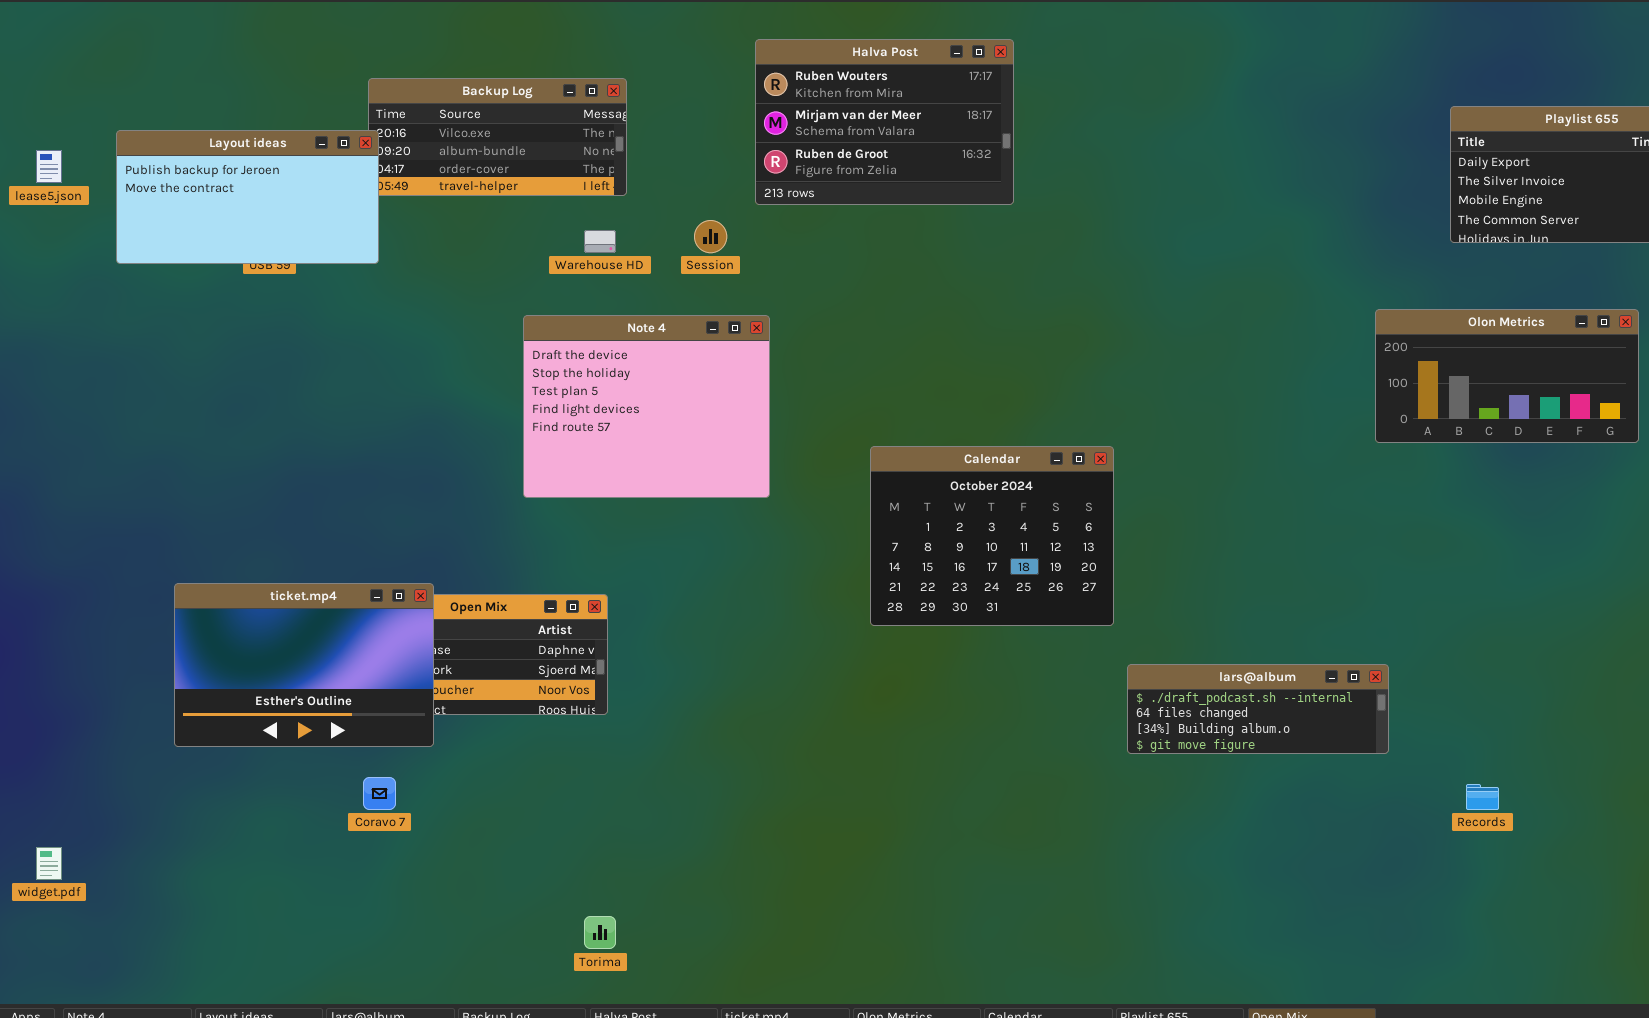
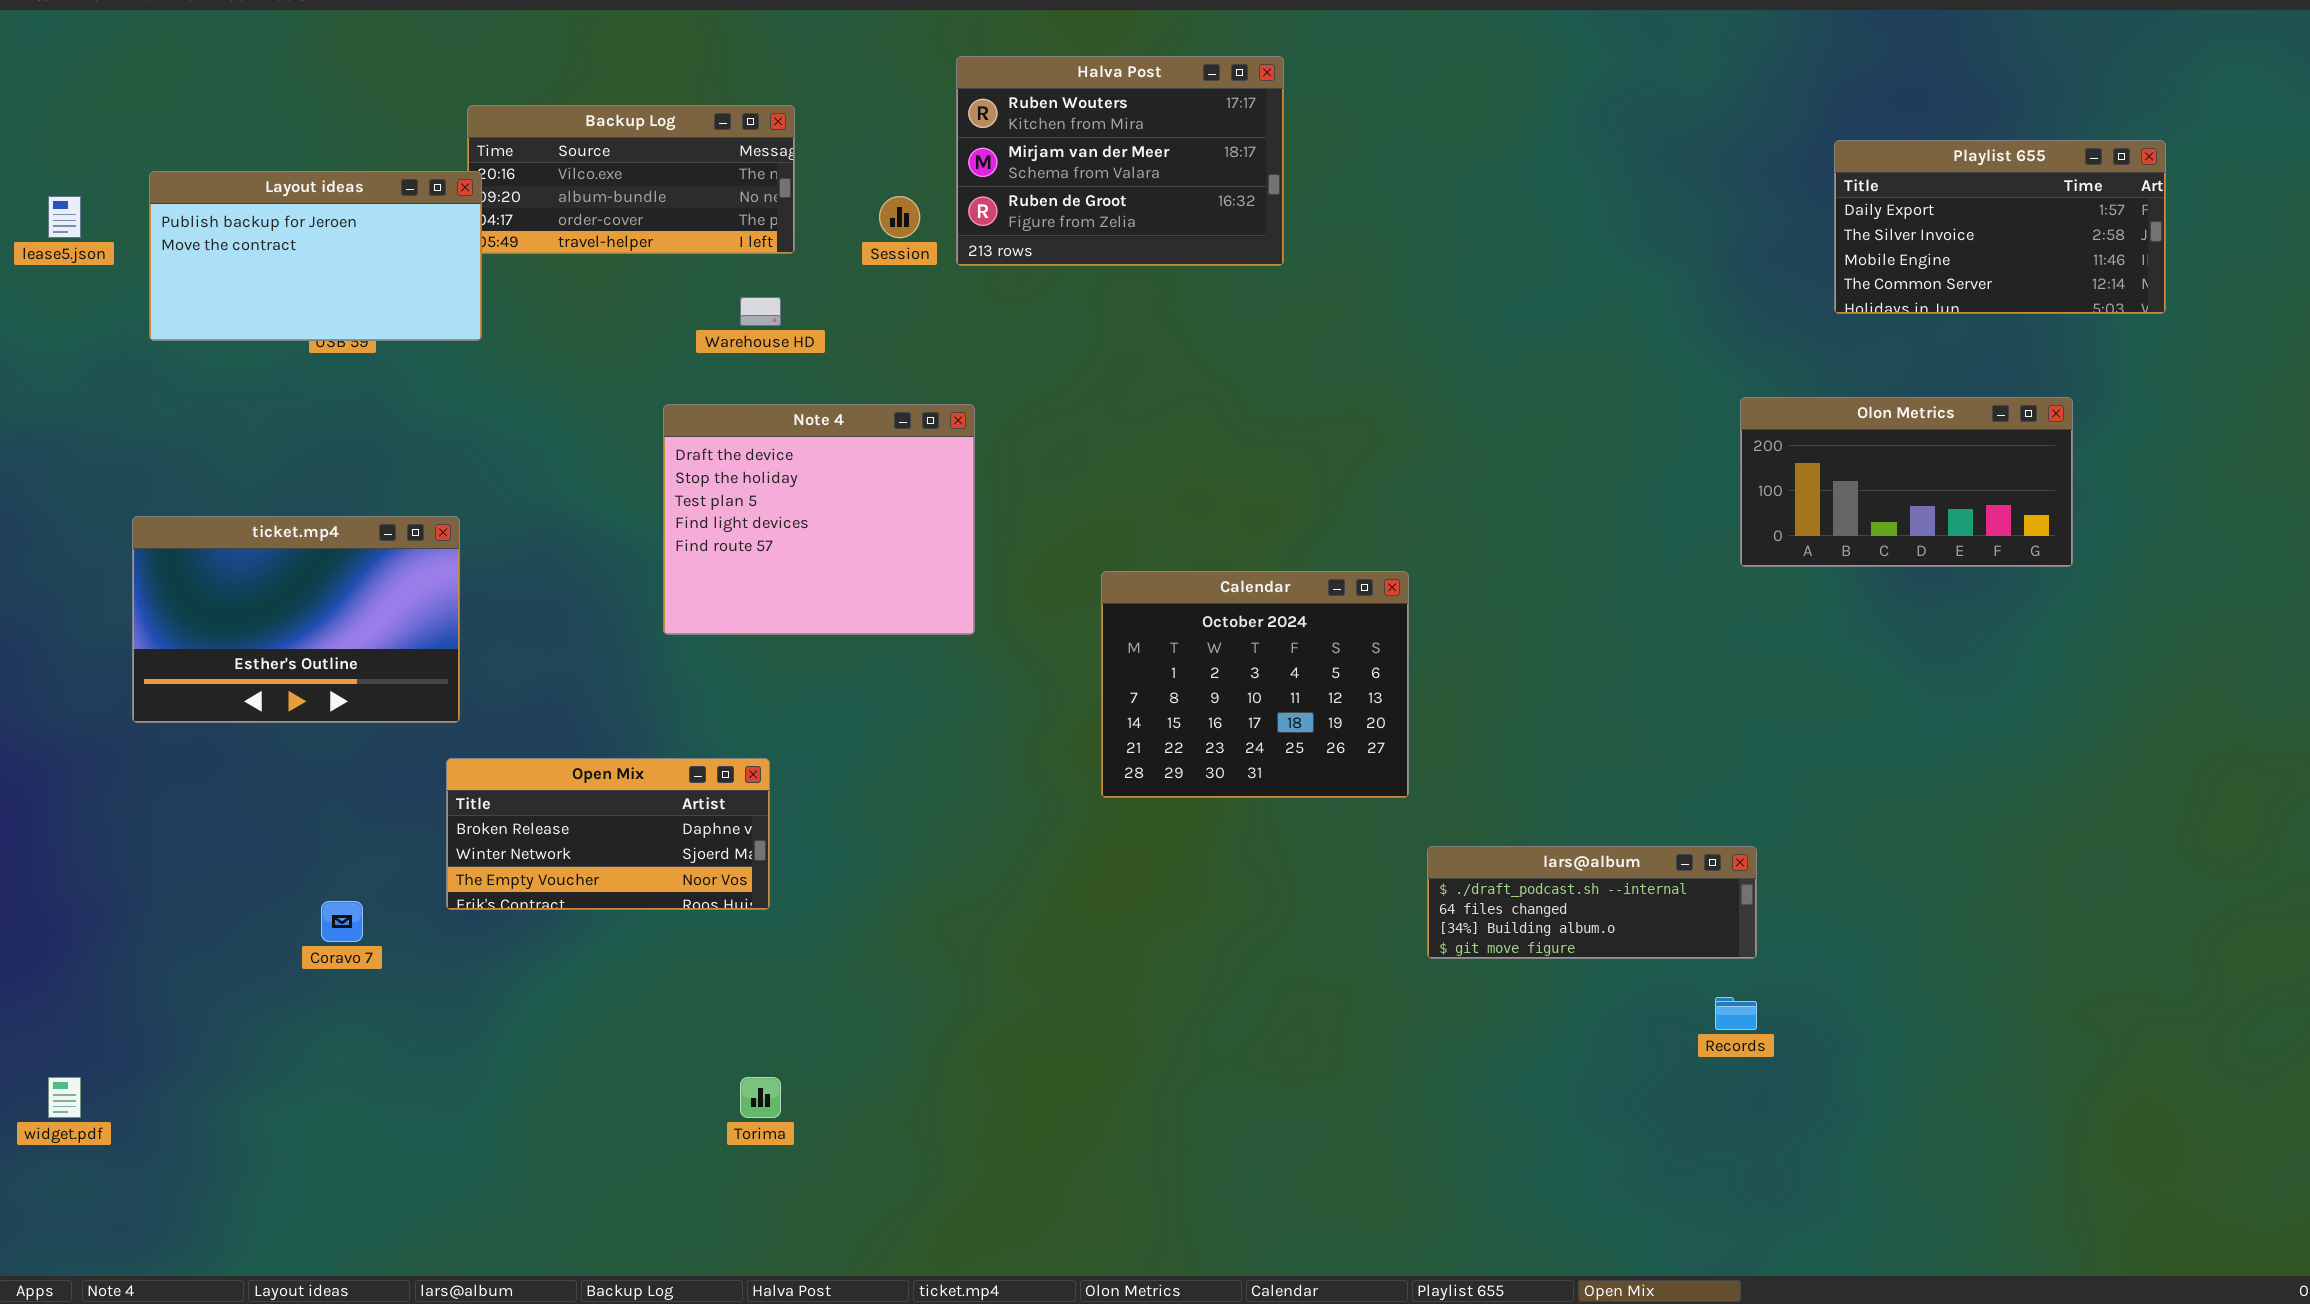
Session: [694,220,727,253] -> [879,196,920,238], moved
ticket.mp4: [174,583,434,747] -> [132,516,460,723], moved
Coravo 7: [363,777,396,810] -> [321,901,363,942], moved
Records: [1466,784,1499,810] -> [1715,997,1757,1030], moved
Torima: [584,916,616,949] -> [740,1077,781,1118], moved

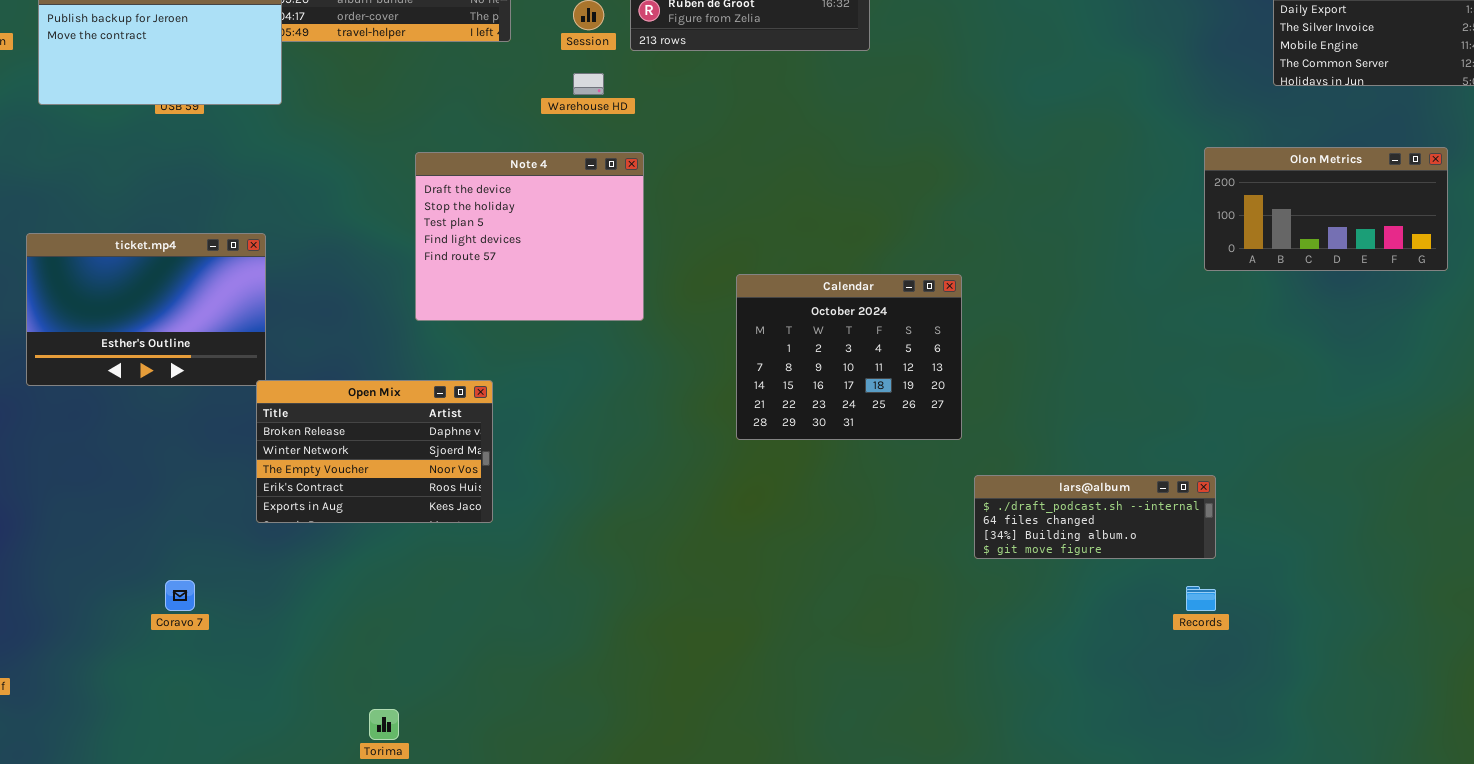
Warehouse HD: [740,297,781,326] -> [573,73,604,95], moved
Open Mix: [446,758,770,910] -> [256,380,493,523], resized
Coravo 7: [321,901,363,942] -> [165,580,195,611], moved
Torima: [740,1077,781,1118] -> [369,709,399,740], moved

